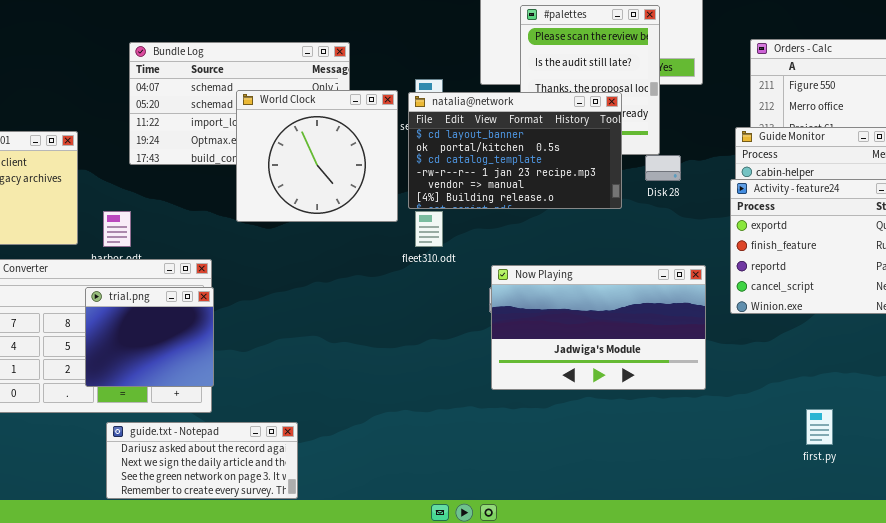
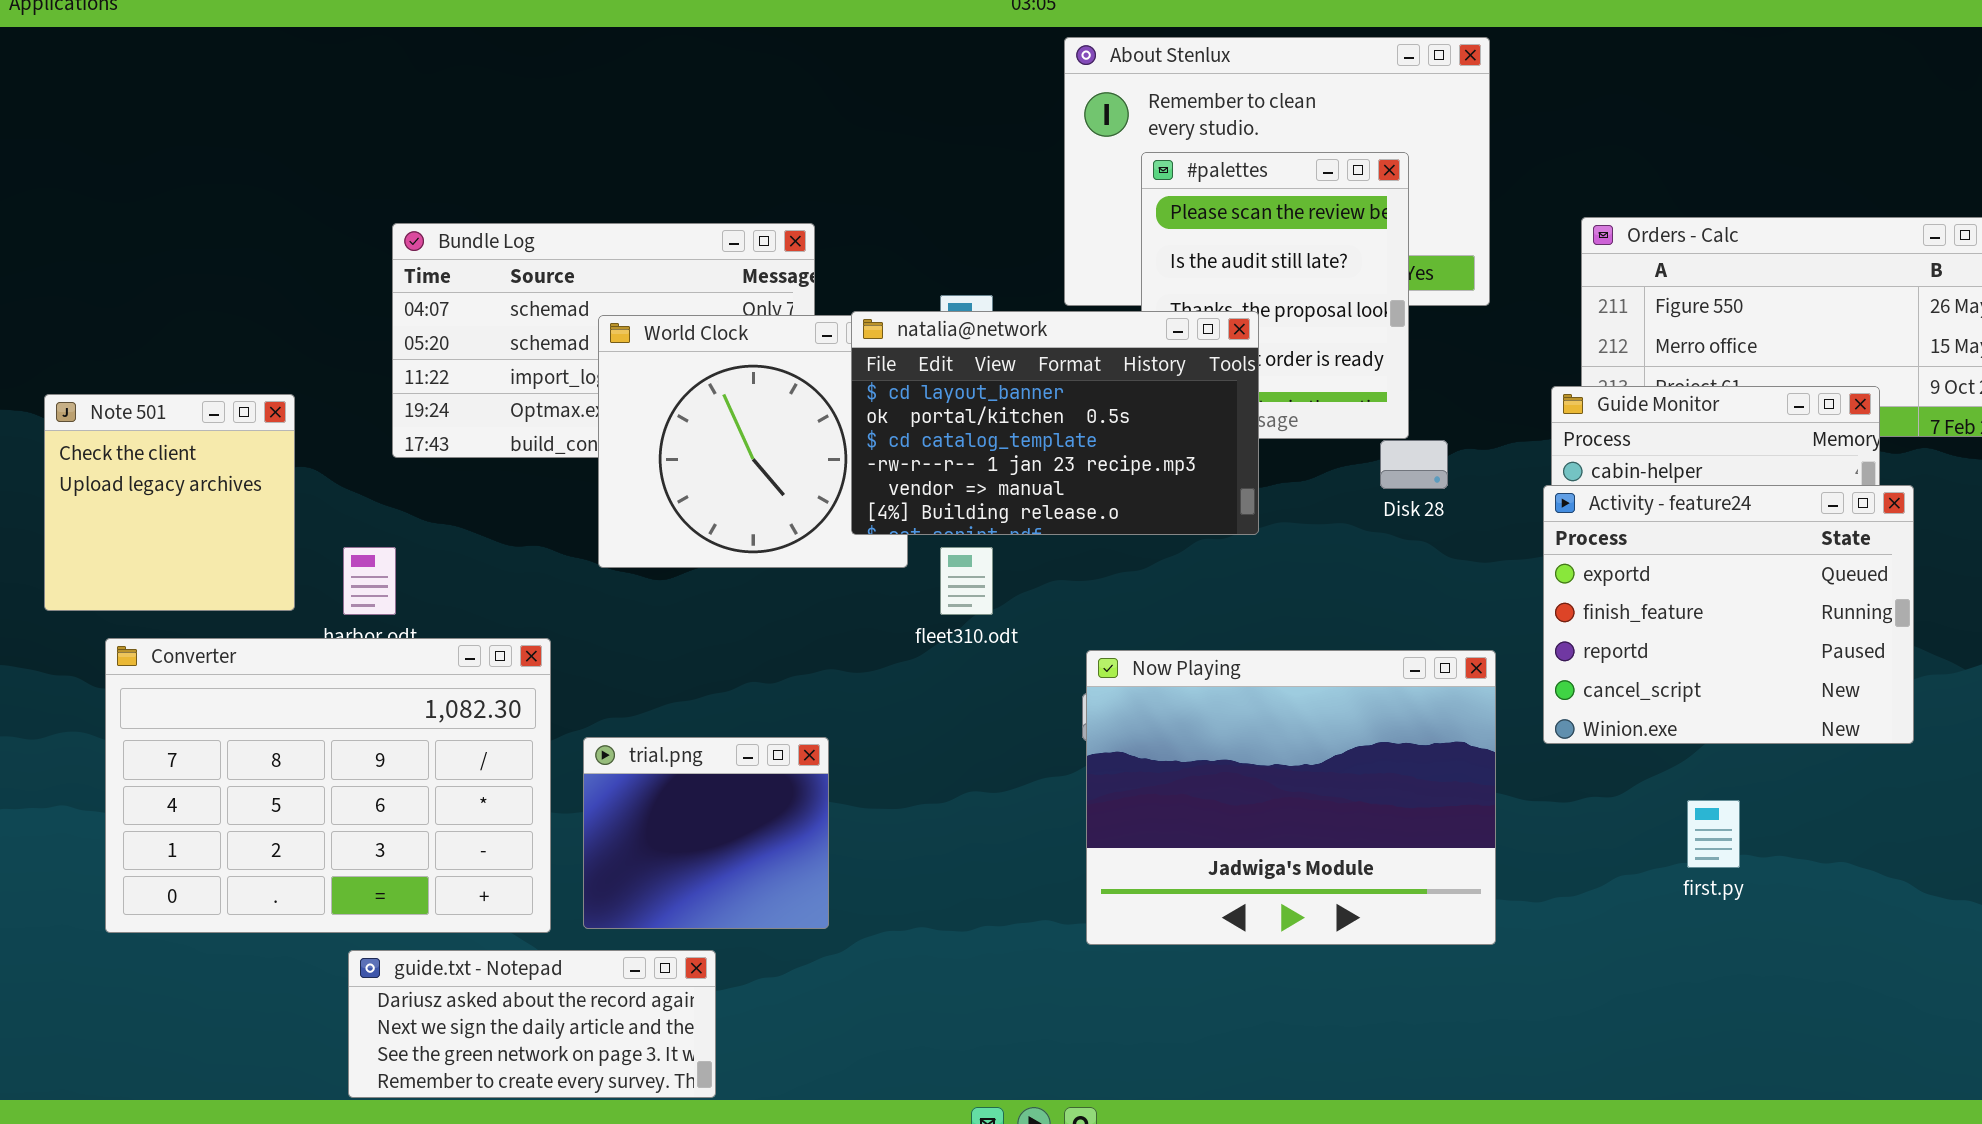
natalia@network: [408,92,622,209] -> [851,311,1259,535], moved
Now Playing: [491,265,706,390] -> [1086,650,1496,945], resized
trial.png: [85,287,214,387] -> [583,737,829,929], moved
first.py: [806,409,833,445] -> [1687,800,1740,868], moved

